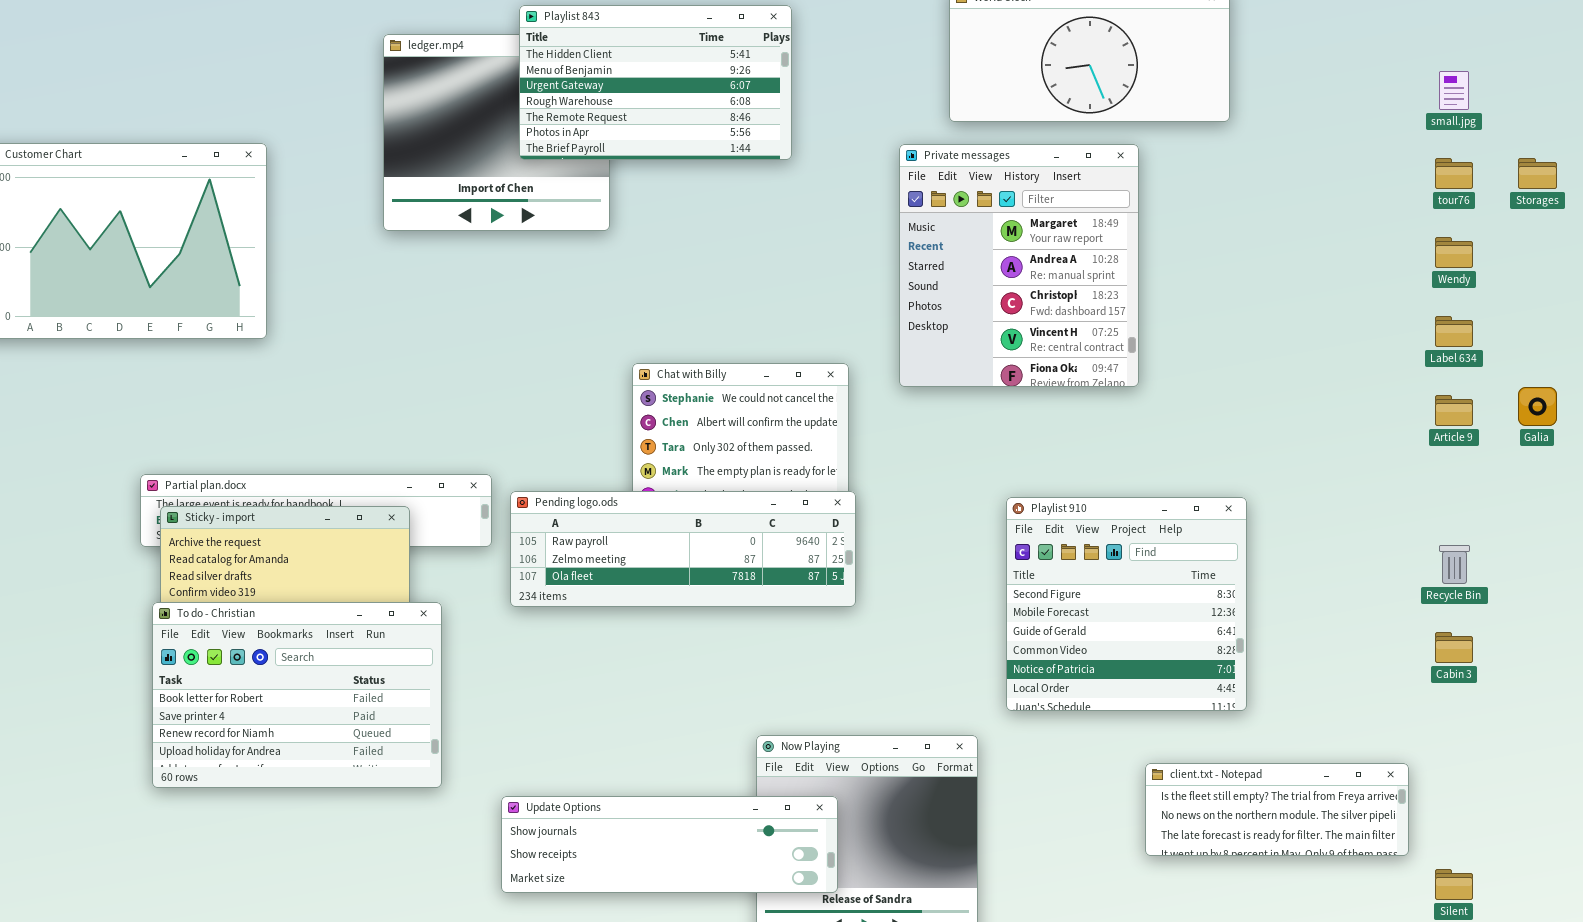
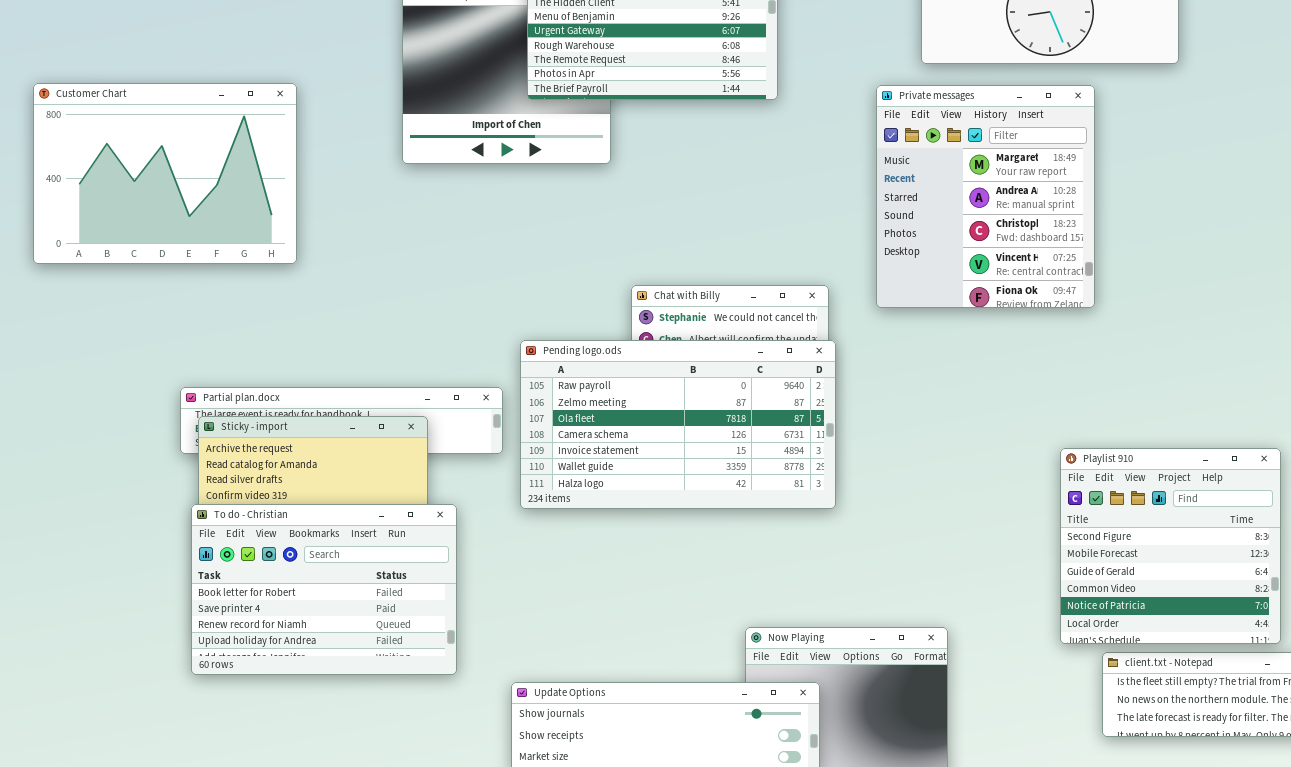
Pending logo.ods: [510,491,856,607] -> [520,340,836,509], resized
Playlist 910: [1006,497,1247,711] -> [1060,448,1281,644], moved

